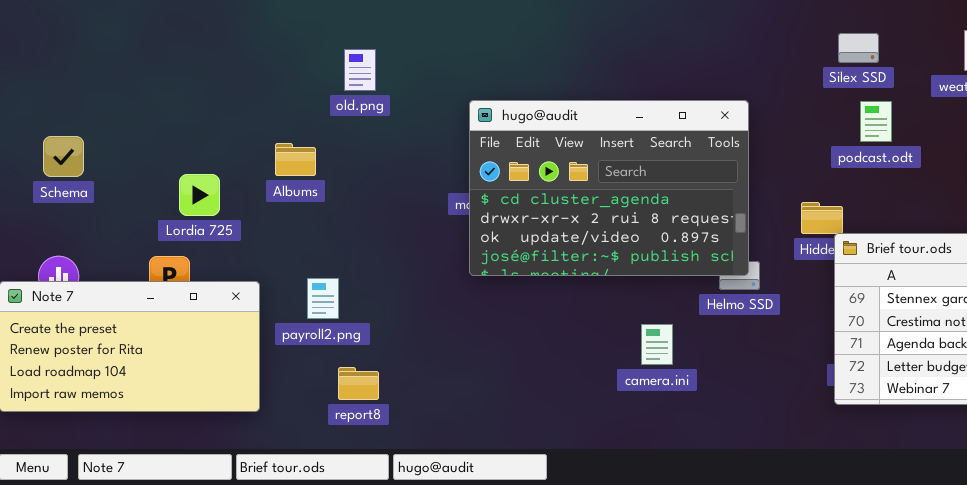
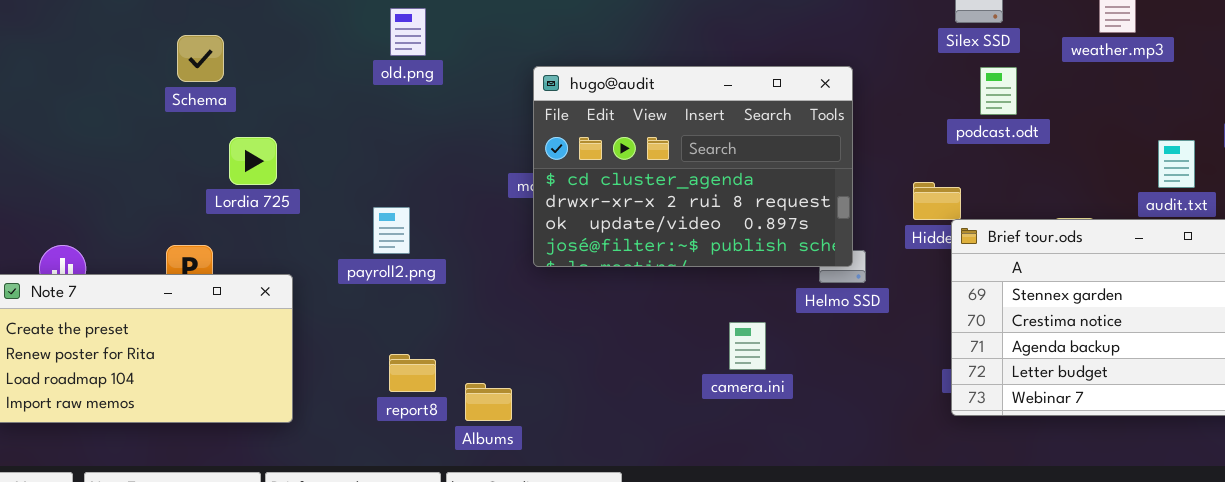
Schema: [43,136,84,177] -> [177,35,224,82], moved
Albums: [275,143,316,176] -> [465,383,512,421], moved
Lordia 725: [179,174,220,216] -> [229,137,277,185], moved
payroll2.png: [307,278,339,319] -> [373,207,410,254], moved
report8: [338,367,379,400] -> [389,354,436,392], moved

